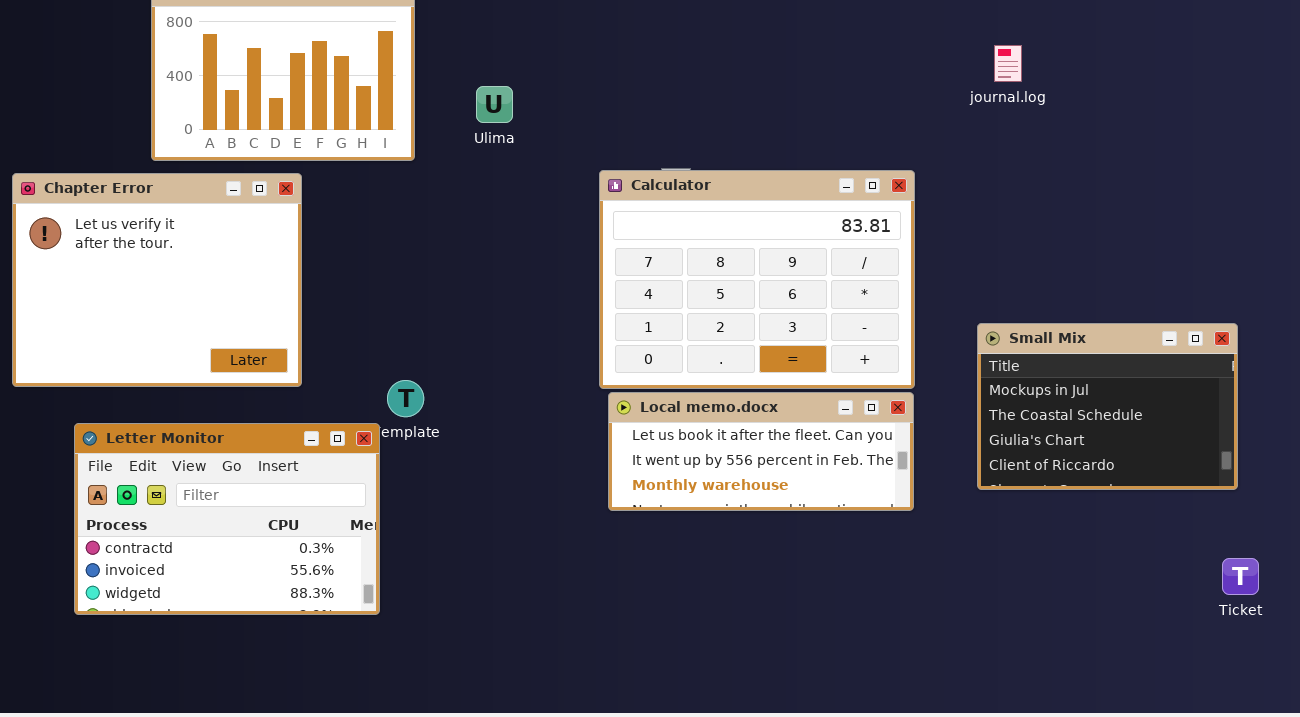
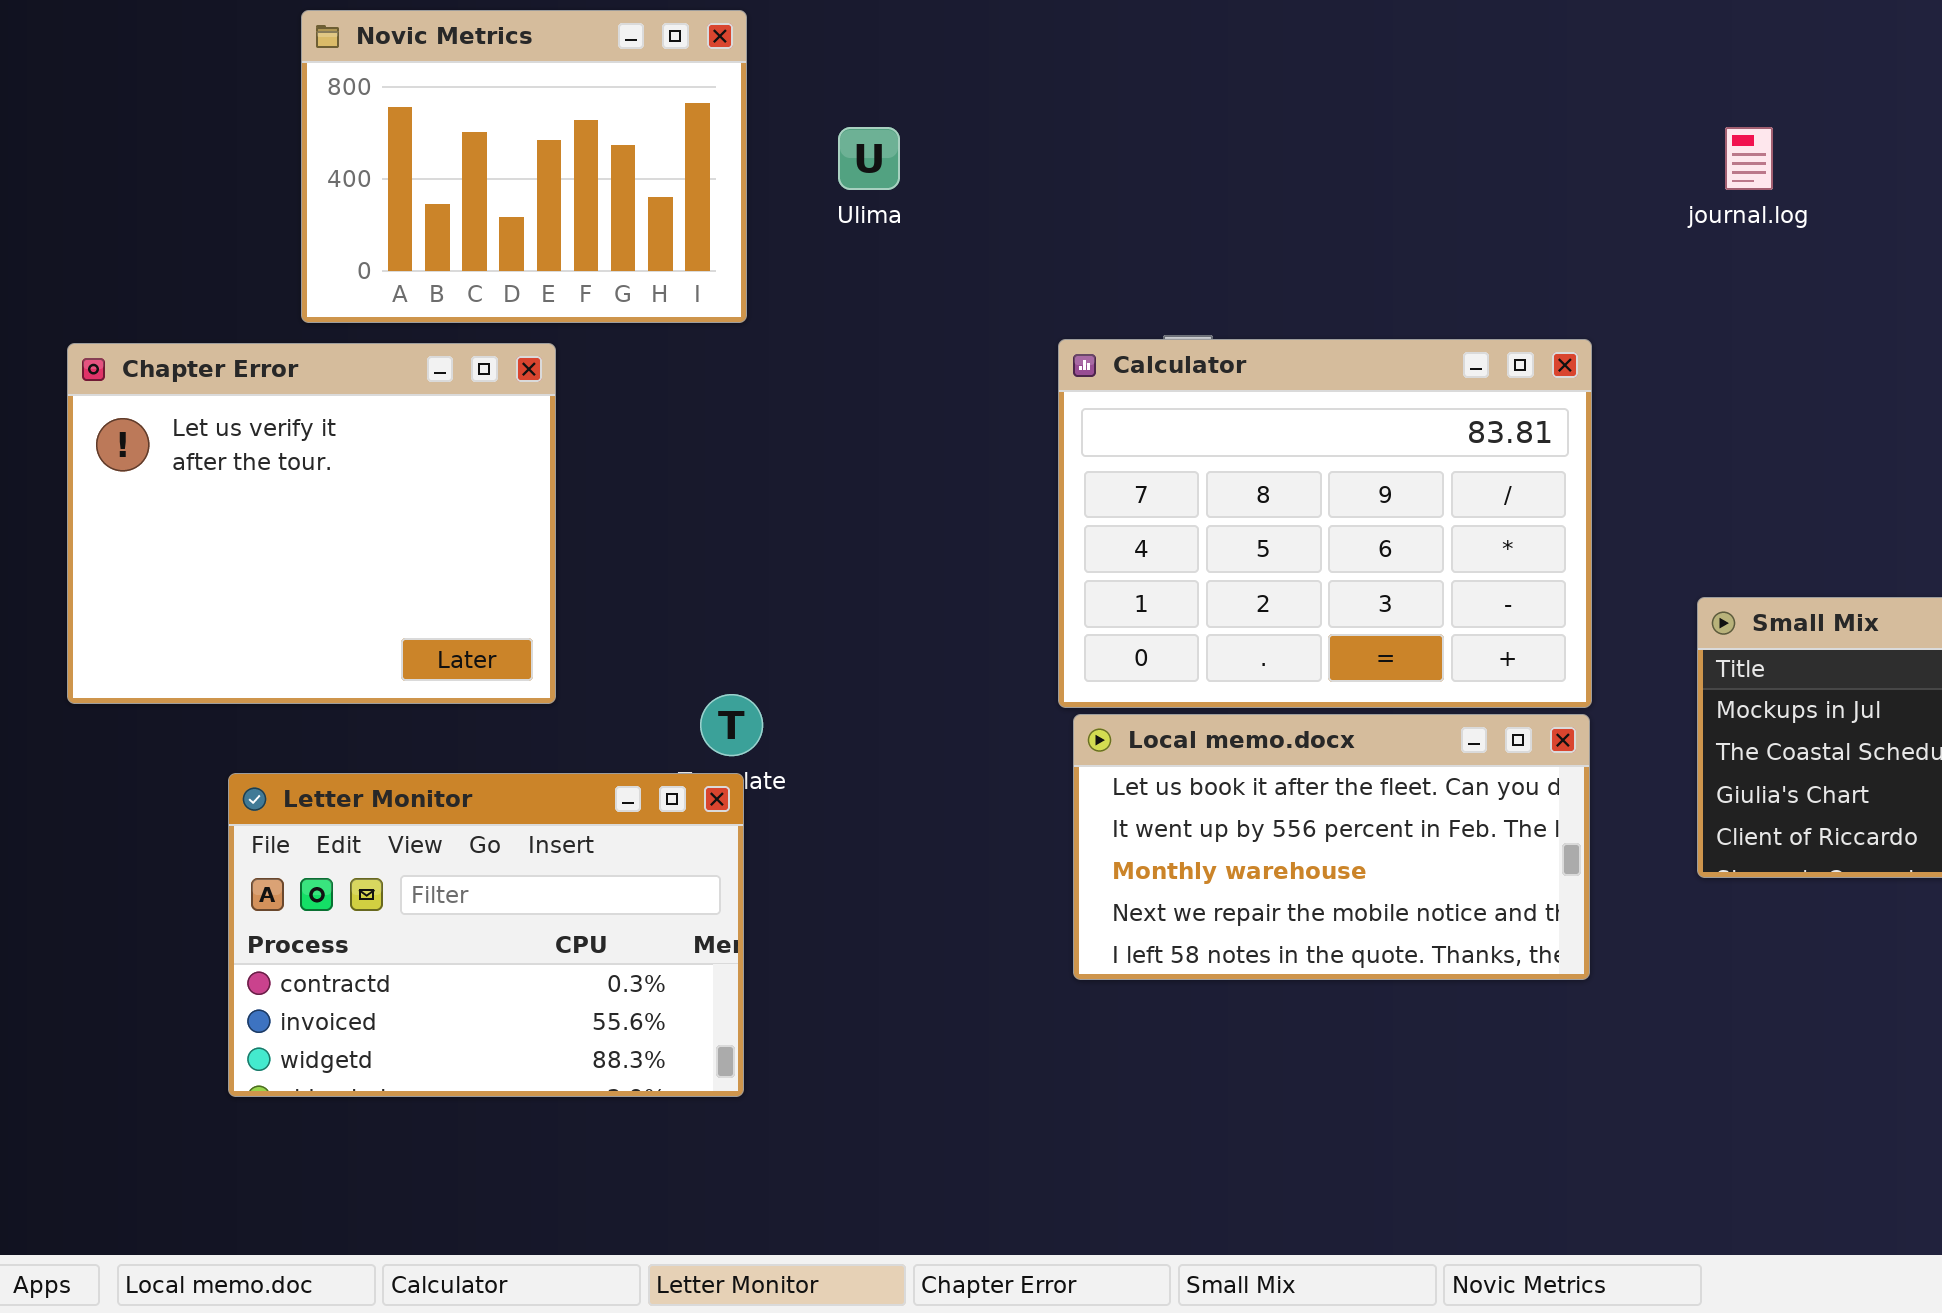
Ulima: [476,86,513,123] -> [838,127,900,190], moved
Local memo.docx: [608,392,914,511] -> [1073,714,1590,980], resized
Letter Monitor: [74,423,380,615] -> [228,773,744,1097], moved

